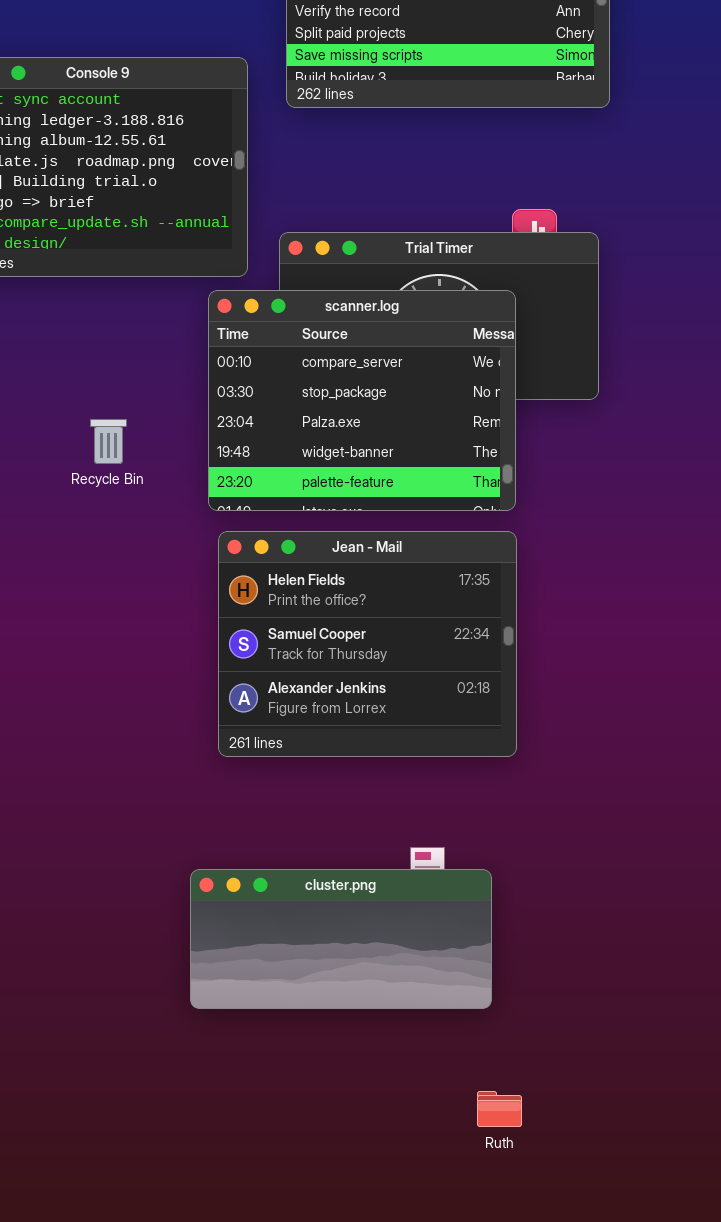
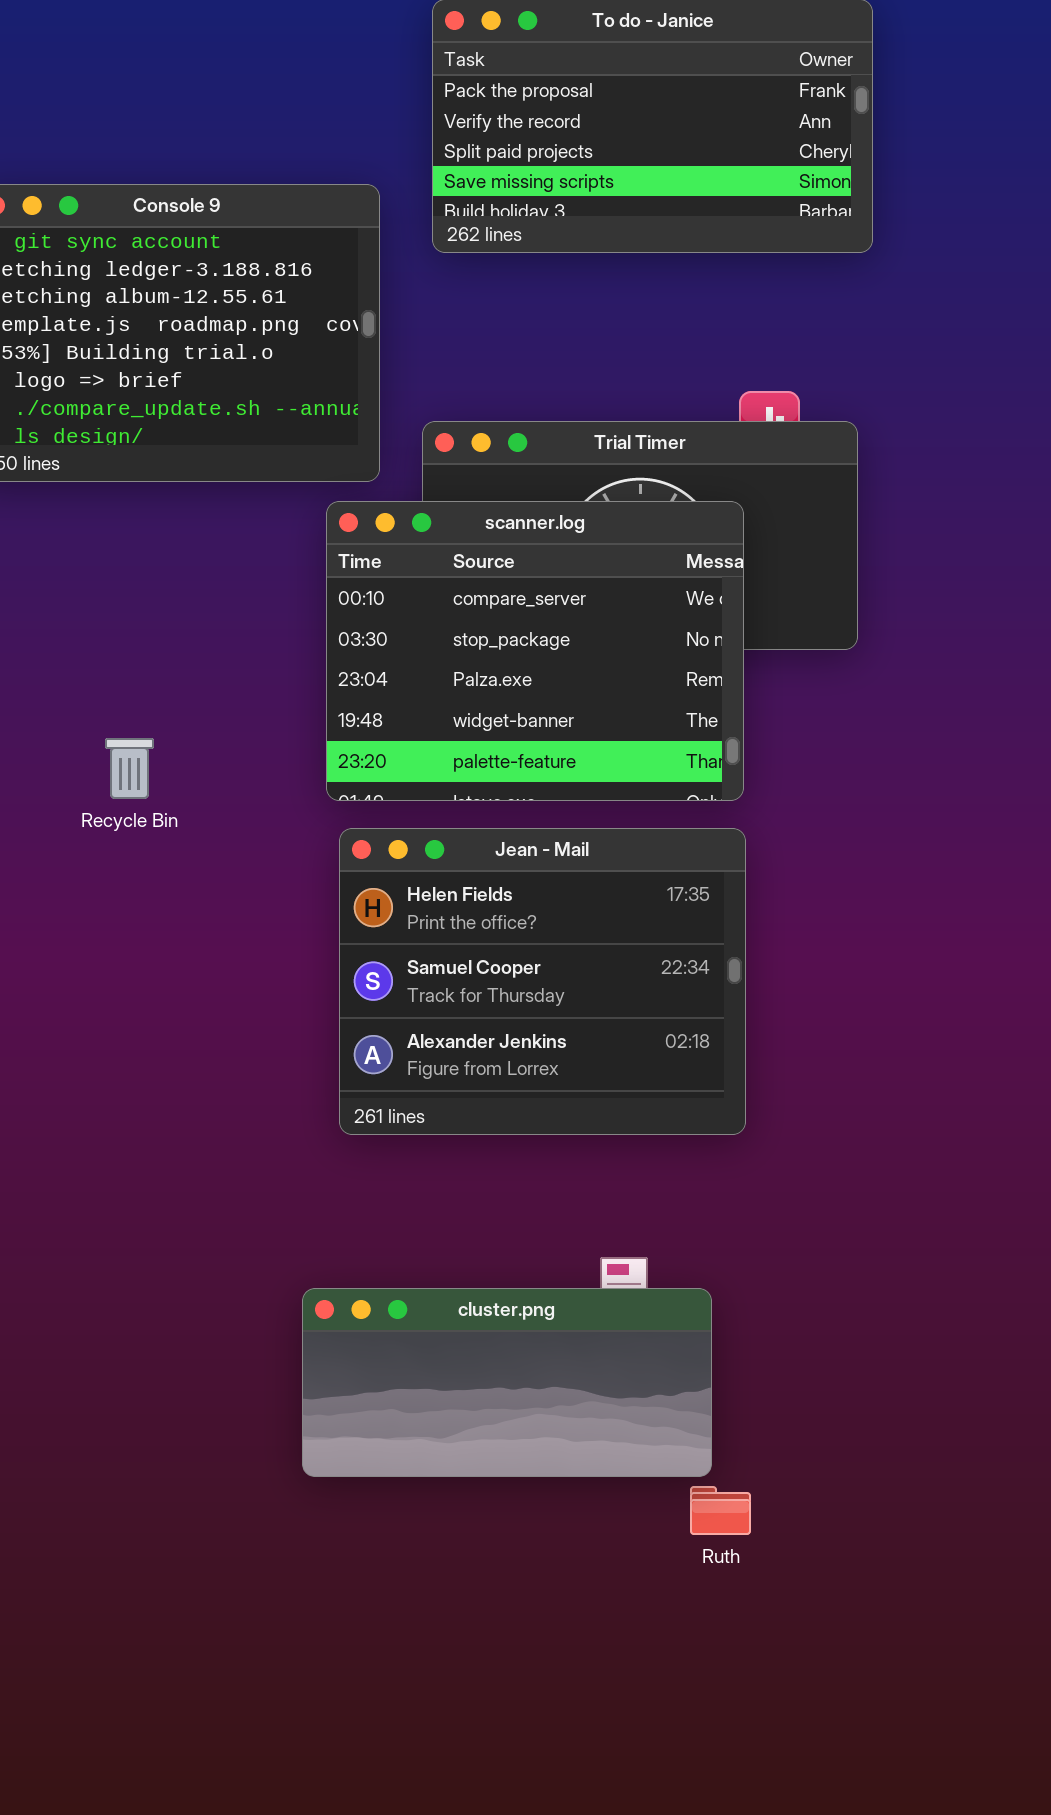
Recycle Bin: [90,419,127,464] -> [105,738,154,799], moved
Ruth: [477,1091,522,1127] -> [690,1486,751,1535], moved

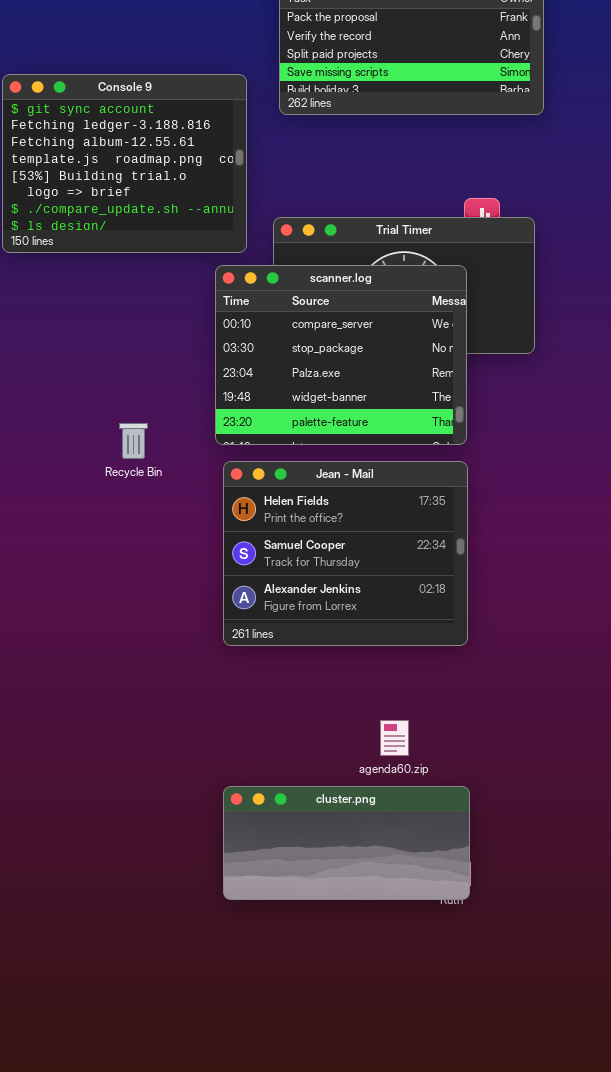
Recycle Bin: [105,738,154,799] -> [119,423,148,459], moved
cluster.png: [302,1288,712,1477] -> [223,786,470,900], moved

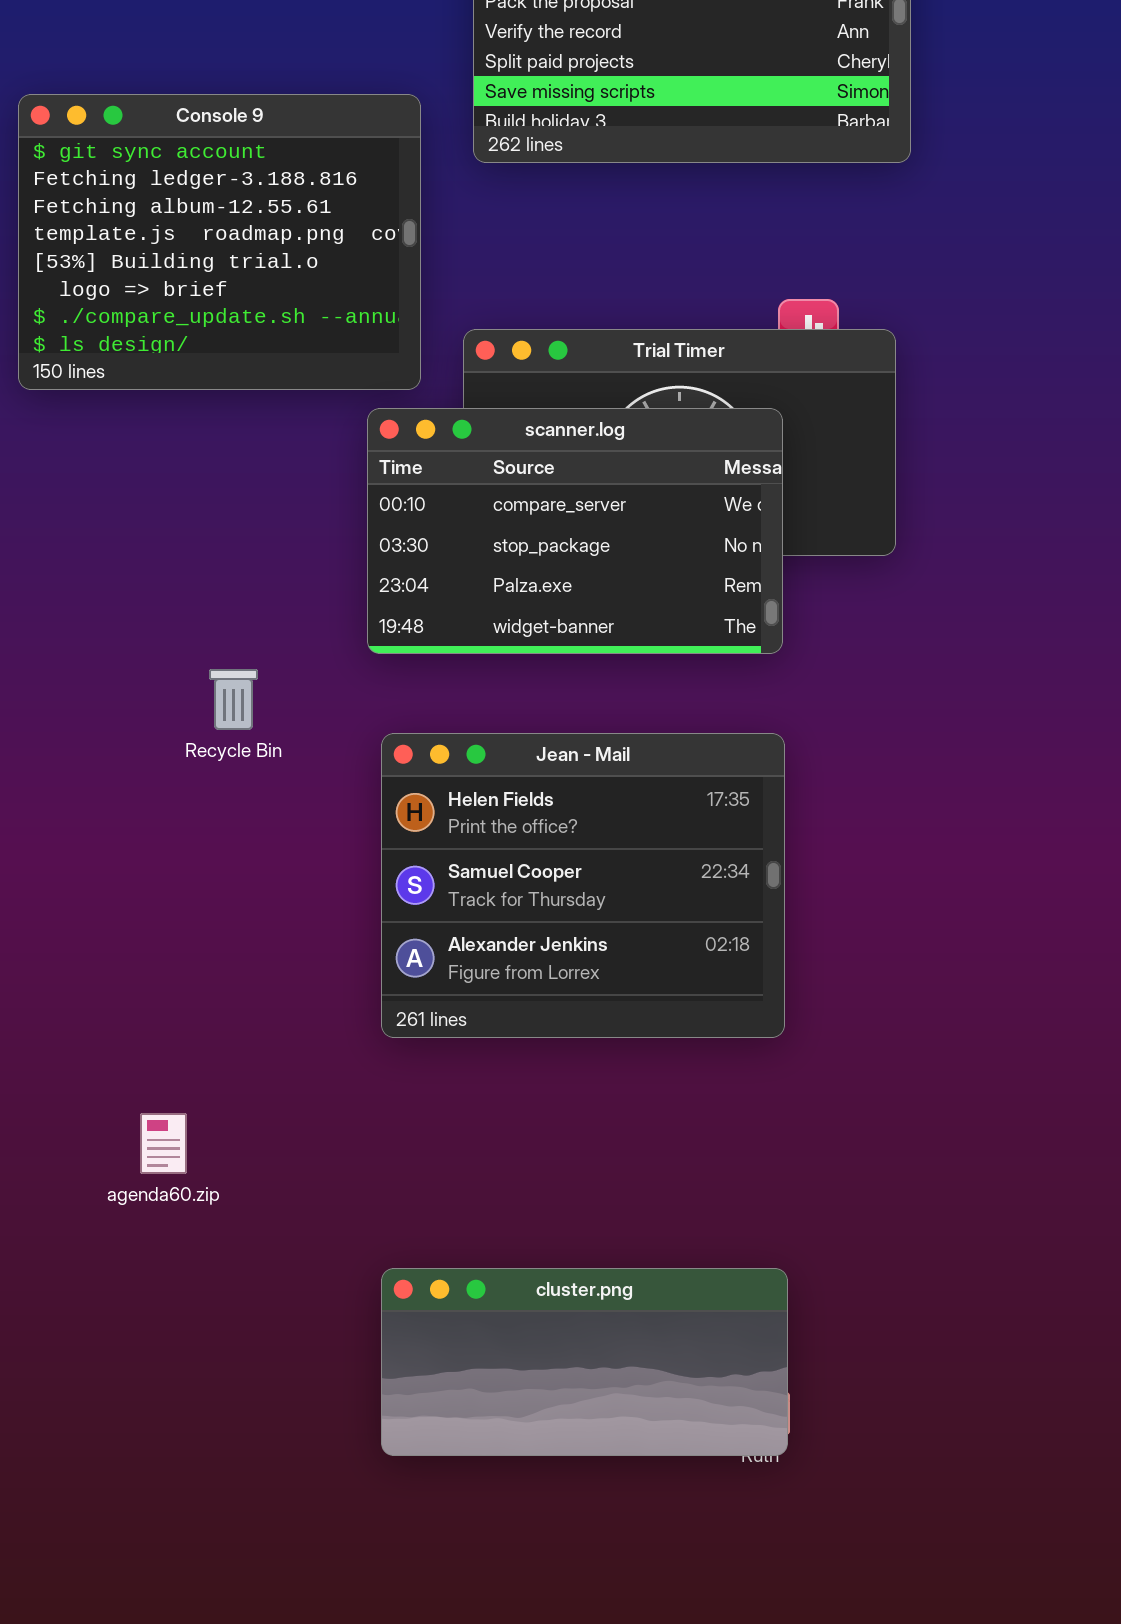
scanner.log: [215,265,467,445] -> [367,408,783,654], resized
agenda60.zip: [380,720,409,756] -> [140,1113,187,1174], moved

